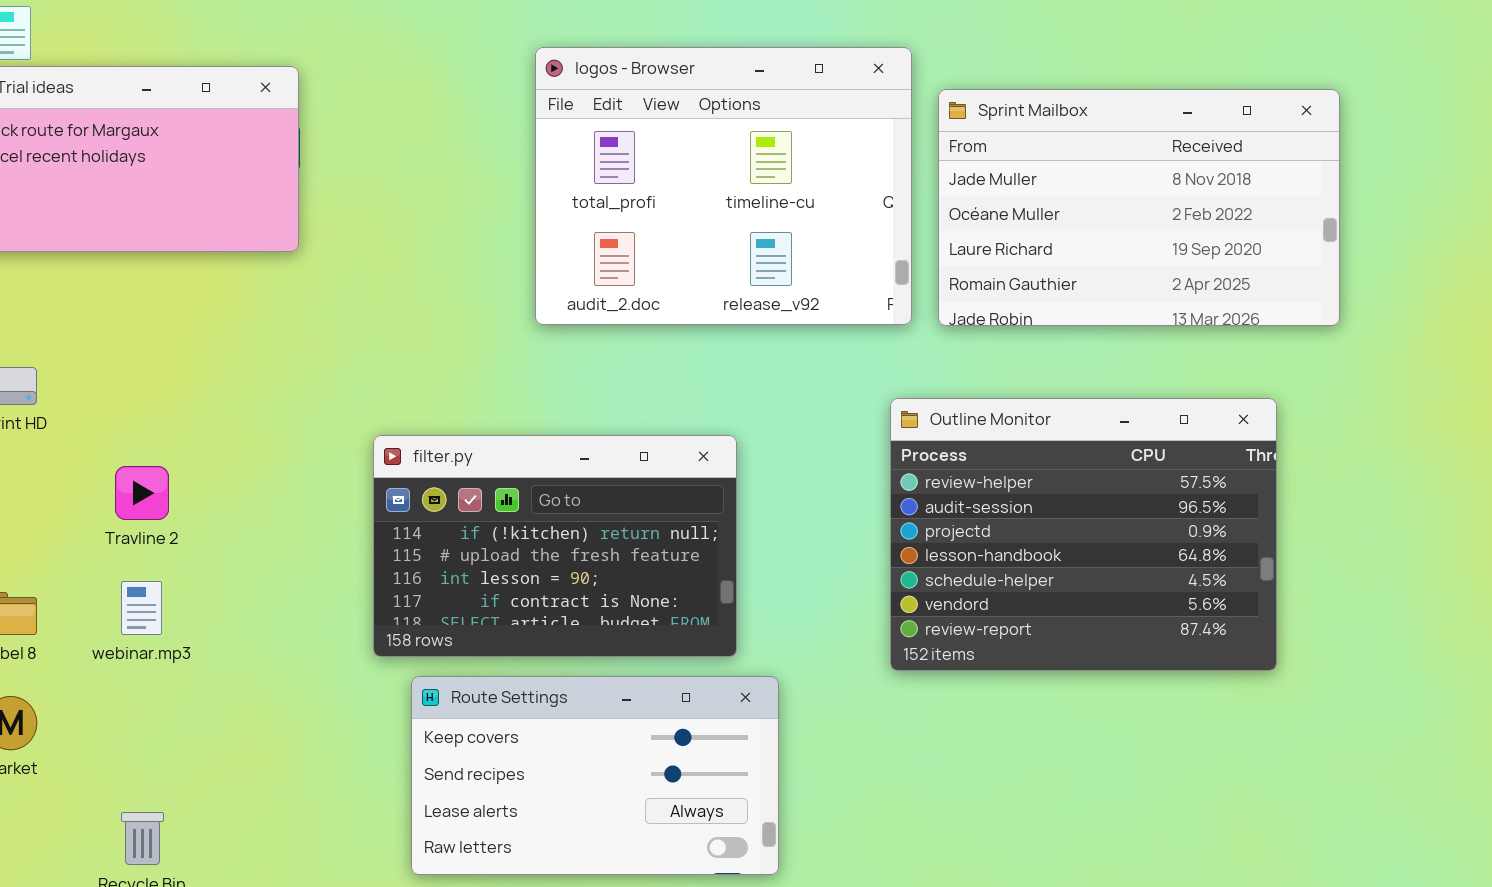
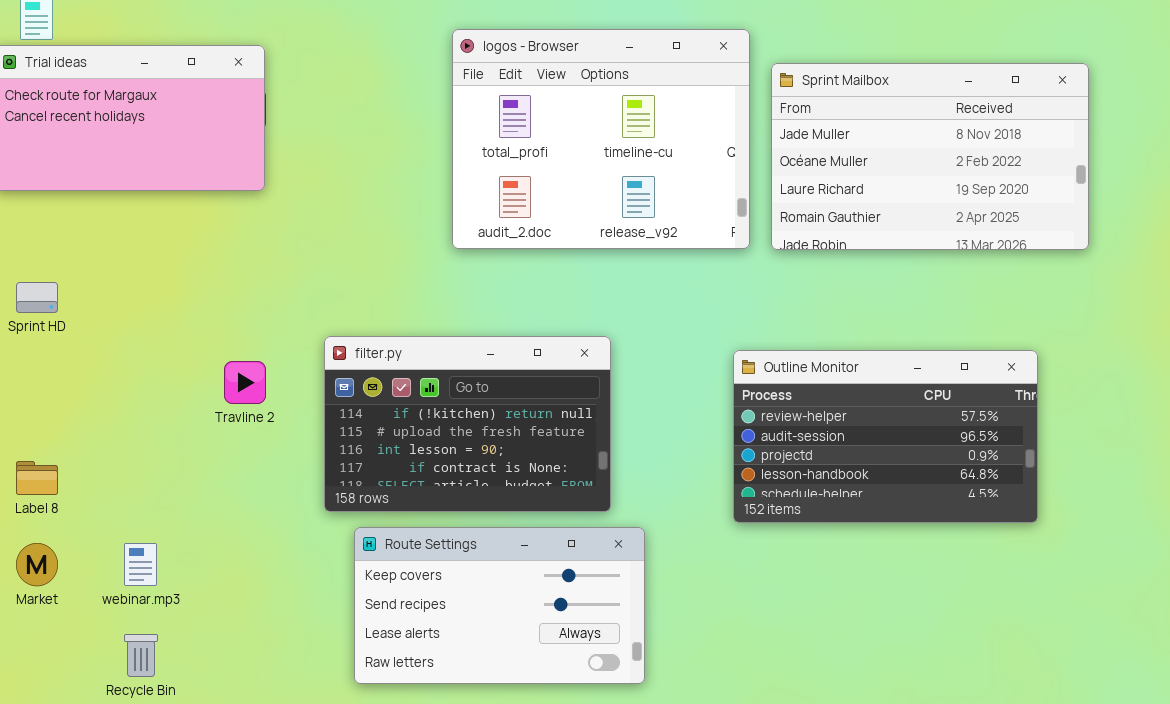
Outline Monitor: [890,398,1277,671] -> [733,350,1038,523], resized
Travline 2: [115,466,169,520] -> [224,361,266,404], moved
webinar.mp3: [121,581,162,635] -> [124,543,157,586], moved

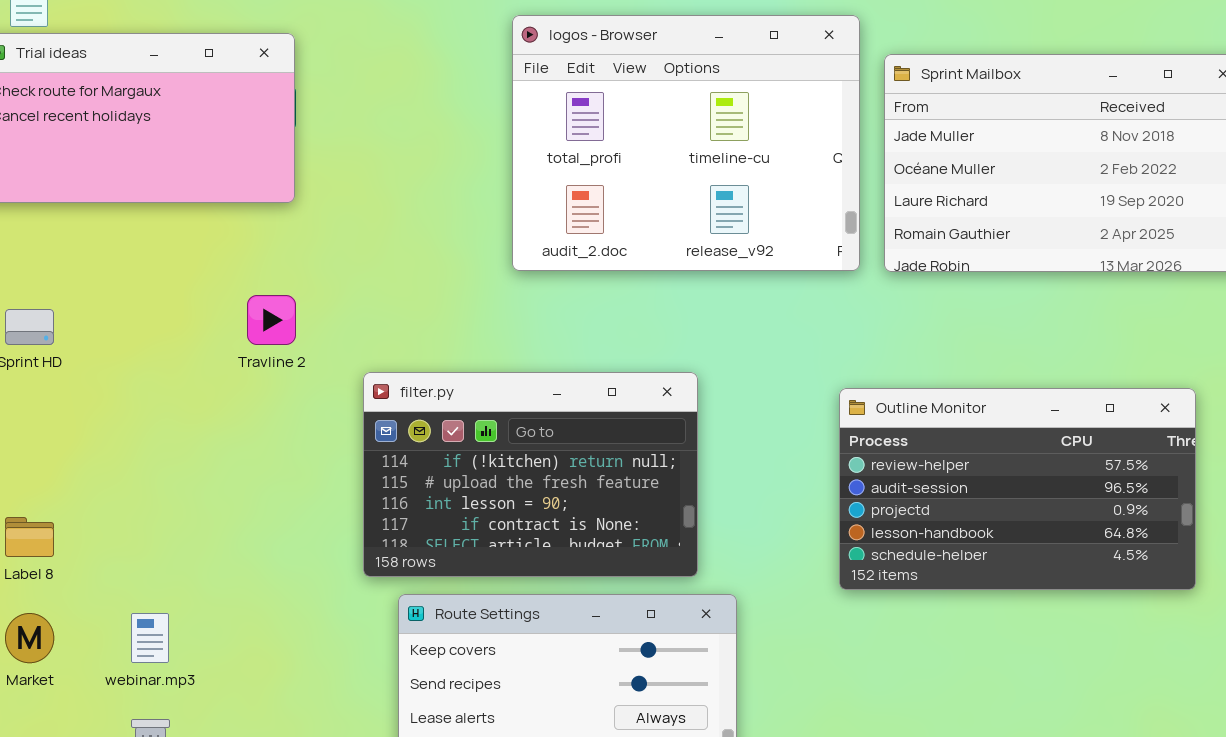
Travline 2: [224,361,266,404] -> [247,295,296,345], moved

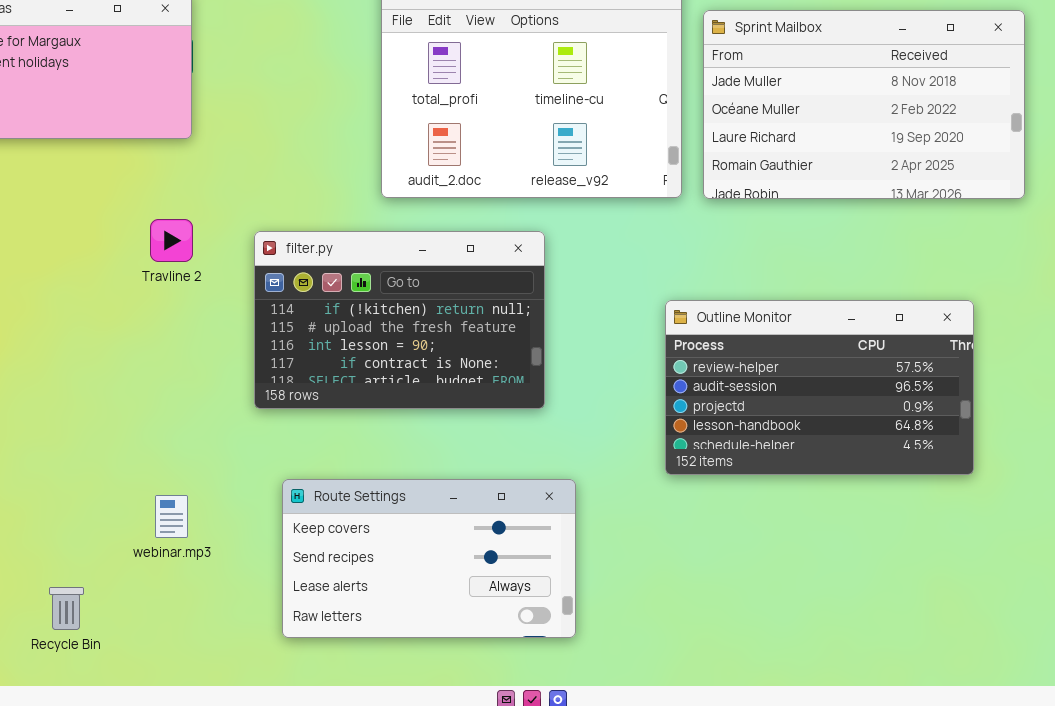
filter.py: [363,372,698,577] -> [254,231,545,409], moved
webinar.mp3: [131,613,169,663] -> [155,495,188,538], moved

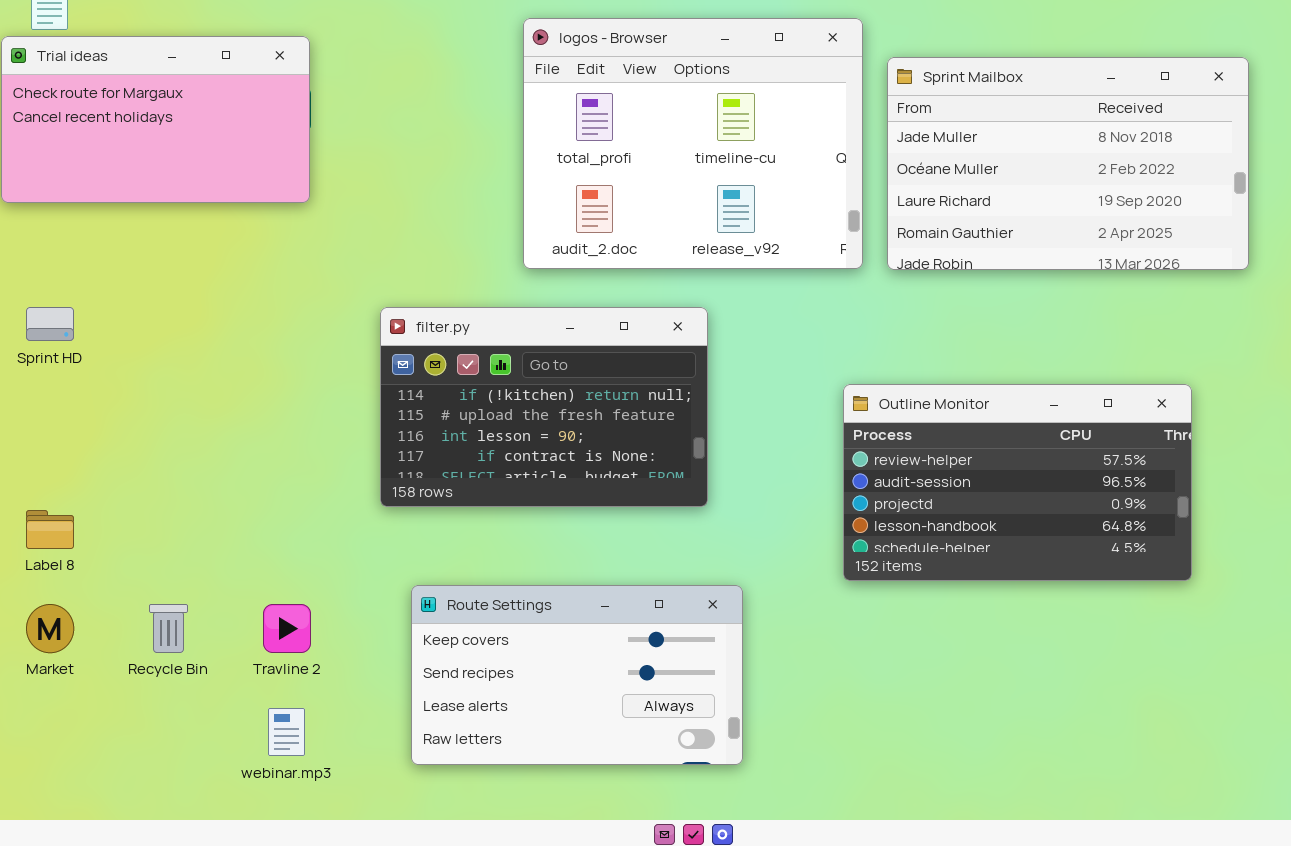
Travline 2: [150,219,193,262] -> [263,604,311,653], moved
webinar.mp3: [155,495,188,538] -> [268,708,305,756], moved
Recycle Bin: [49,587,84,630] -> [149,604,188,653], moved

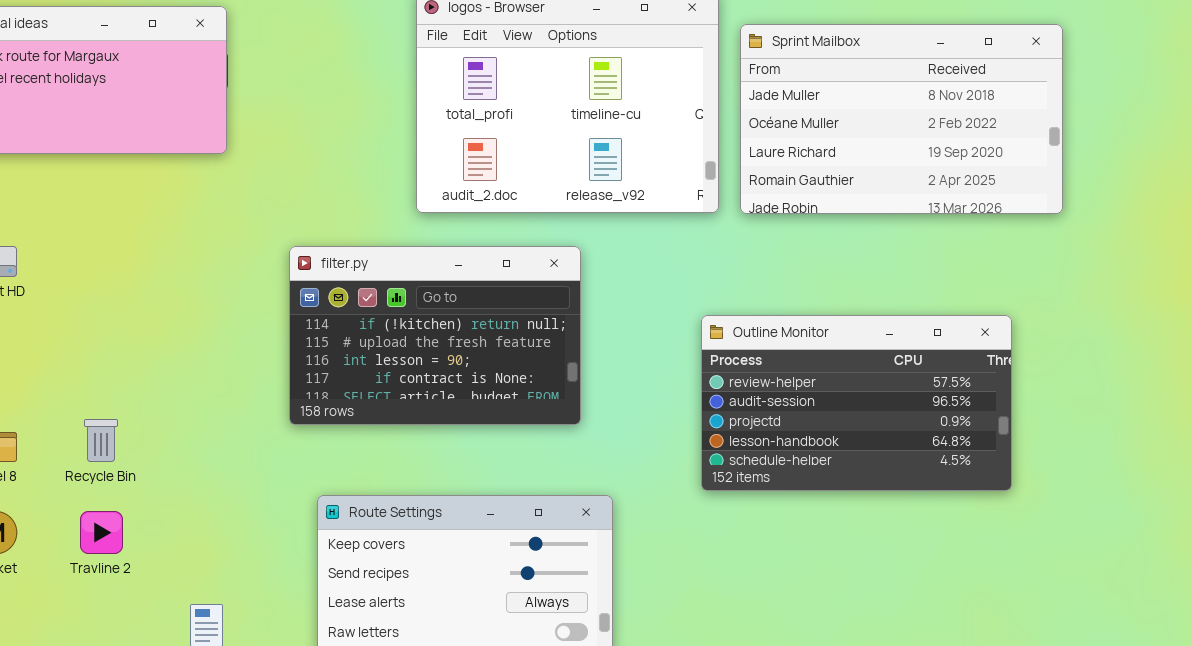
Recycle Bin: [149,604,188,653] -> [84,419,118,462], moved
Travline 2: [263,604,311,653] -> [80,511,123,554], moved

